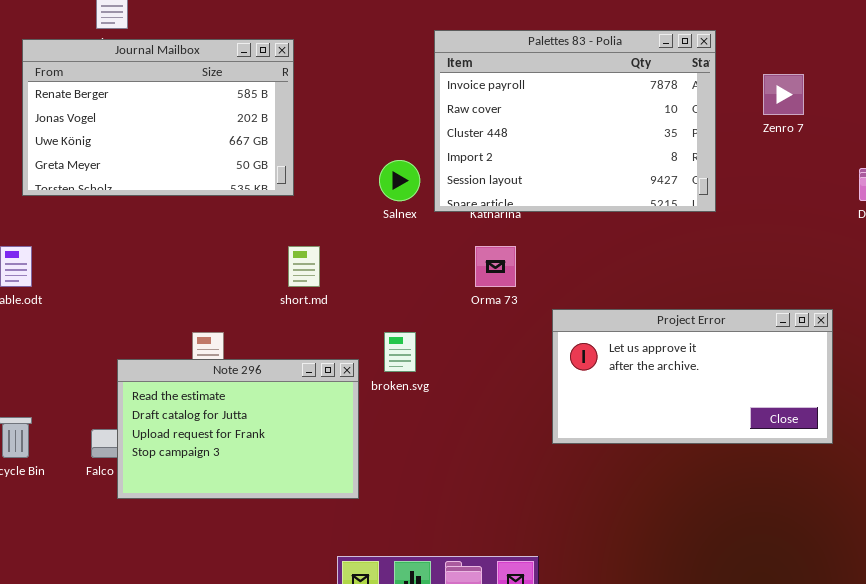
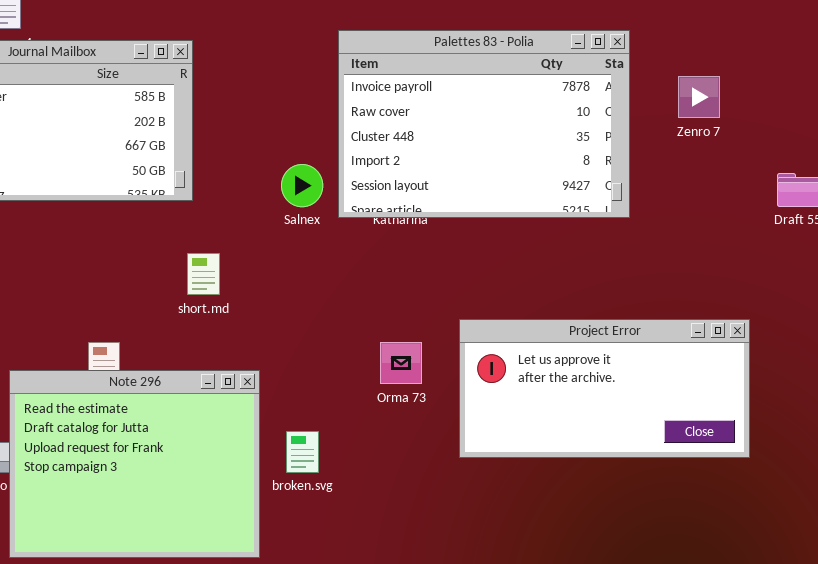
Orma 73: [475,246,516,287] -> [380,342,422,384], moved
broken.svg: [384,332,416,372] -> [286,431,319,473], moved
Note 296: [117,359,359,499] -> [9,370,260,558], resized

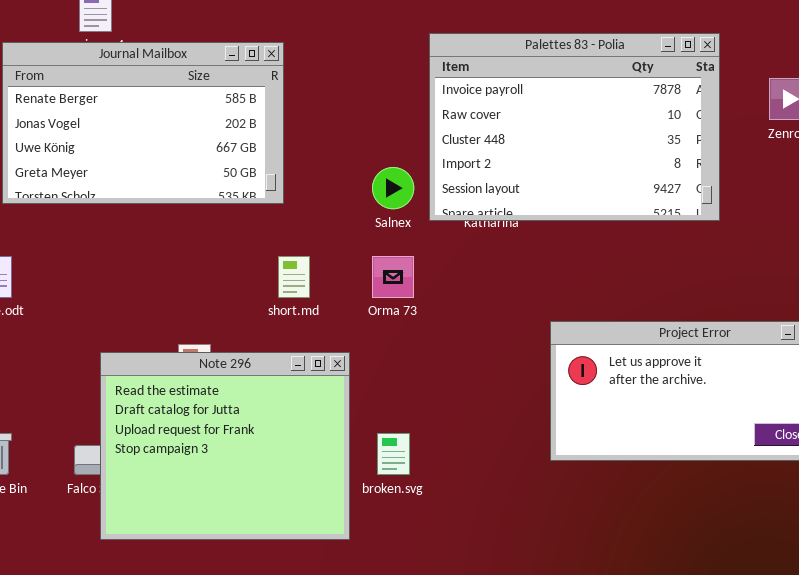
Orma 73: [380,342,422,384] -> [372,256,414,298], moved
Note 296: [9,370,260,558] -> [100,352,350,540], moved

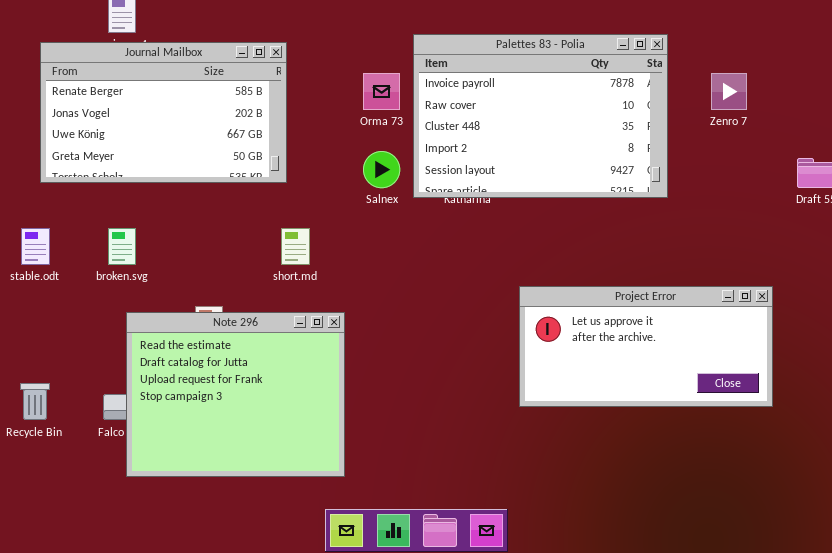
Orma 73: [372,256,414,298] -> [363,73,400,110], moved
broken.svg: [377,433,410,475] -> [108,228,136,265], moved

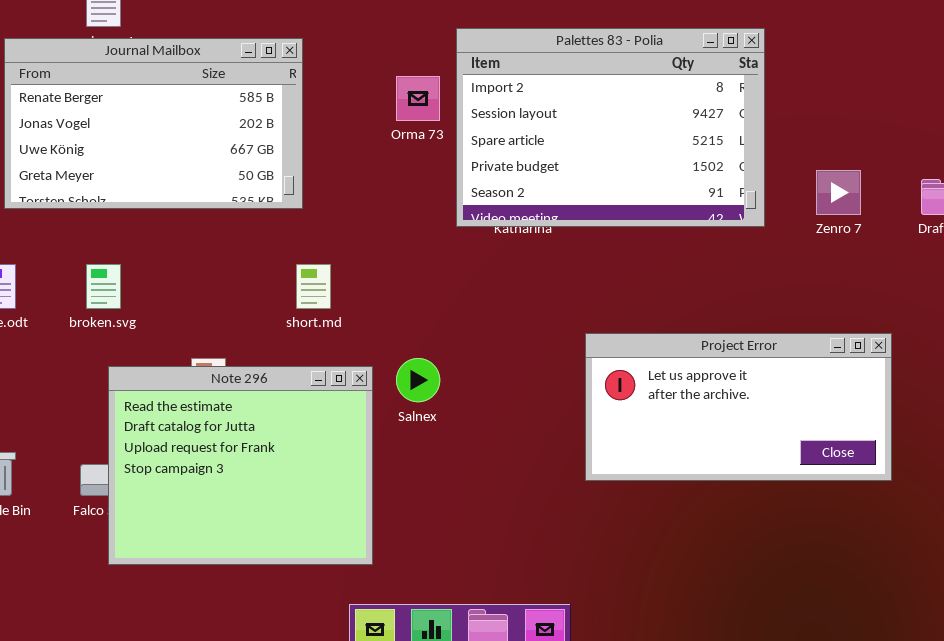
Palettes 83 - Polia: [413,34,668,198] -> [456,28,765,227], scrolled down 3 rows
Zenro 7: [711,73,747,110] -> [816,170,861,215], moved
Salnex: [363,151,400,188] -> [396,358,440,402], moved

